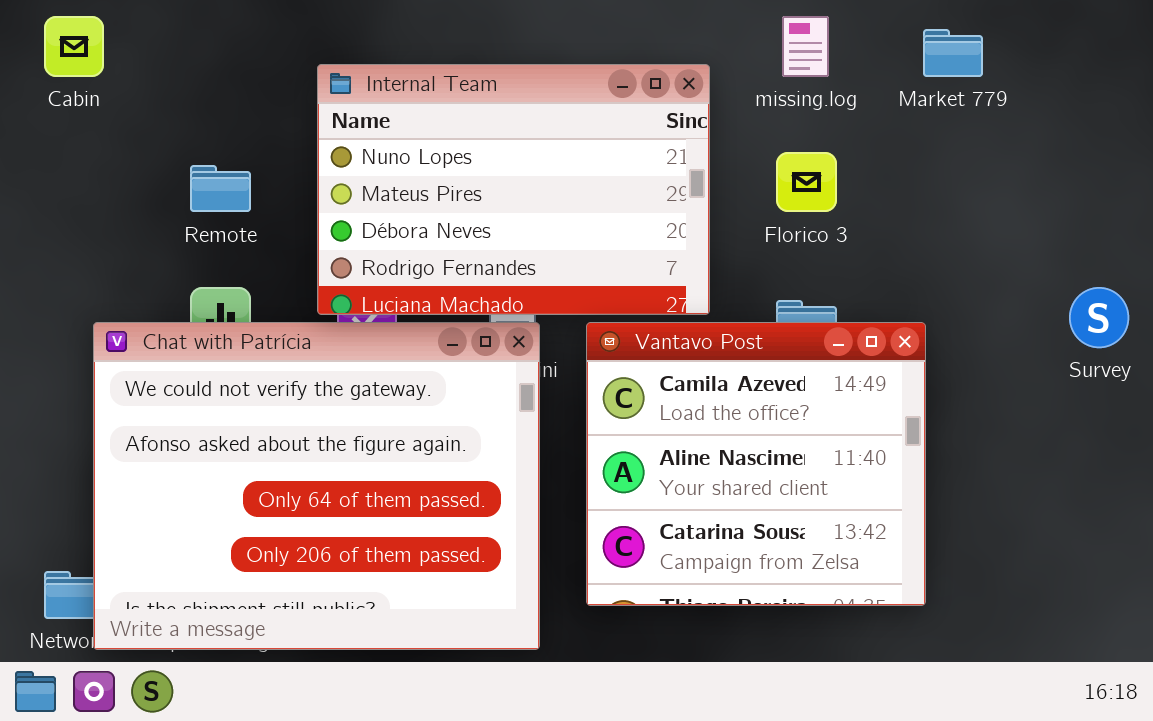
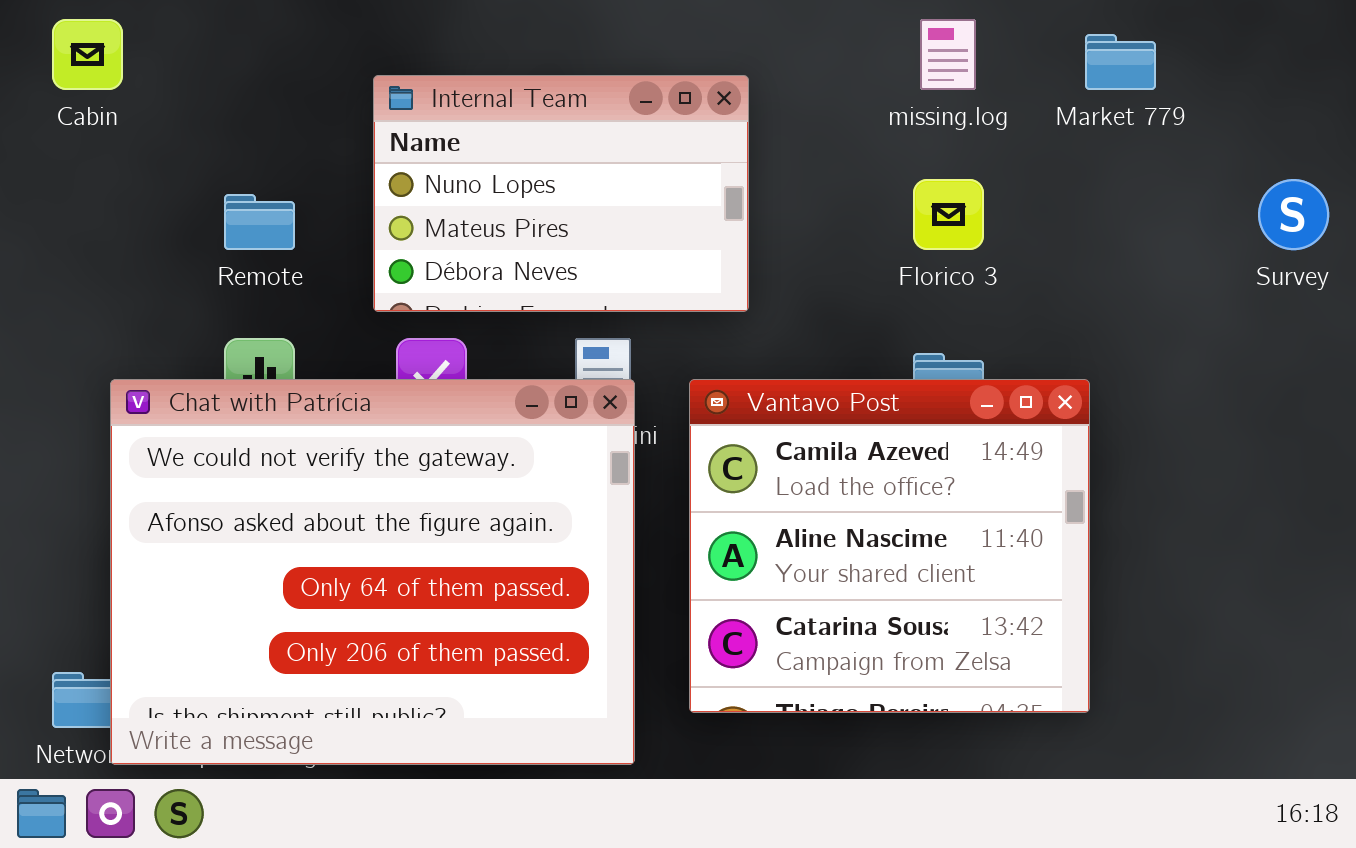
Internal Team: [317,64,710,315] -> [373,75,749,312], resized
Survey: [1069,287,1129,348] -> [1258,179,1329,250], moved

